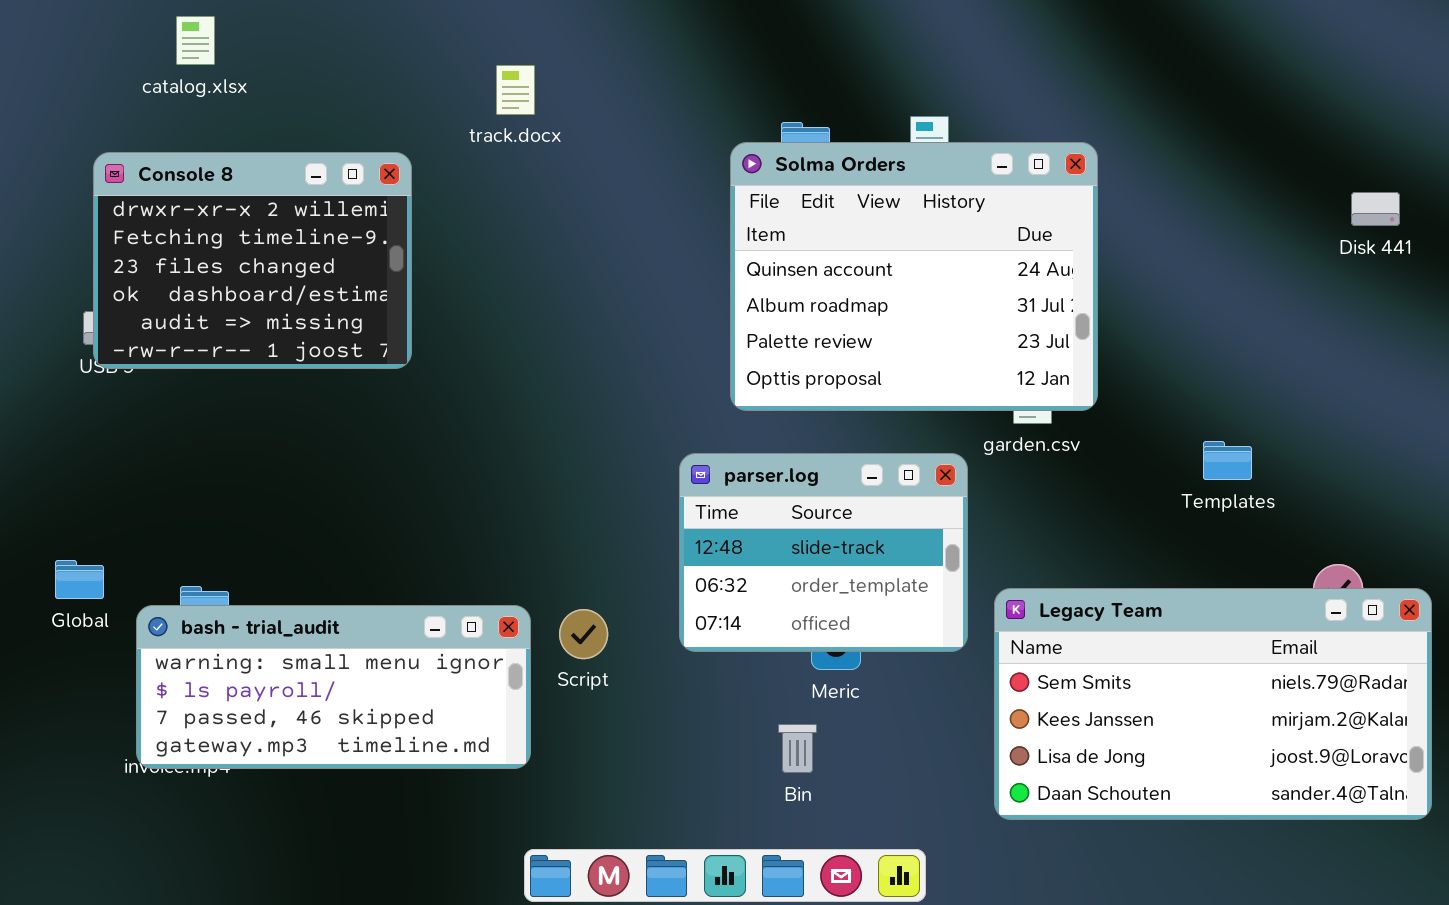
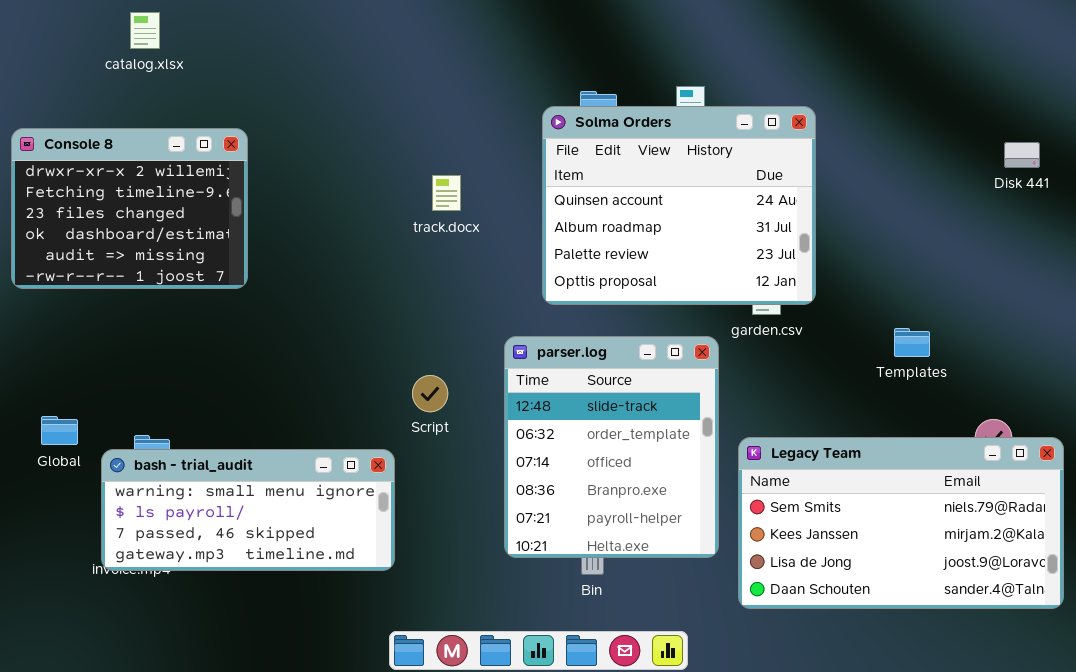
track.docx: [496,65,535,115] -> [432,175,461,211], moved
Console 8: [93,152,412,369] -> [11,128,248,289], moved
parser.log: [679,453,968,652] -> [504,336,719,558], resized
Script: [559,609,608,659] -> [412,375,448,412], moved

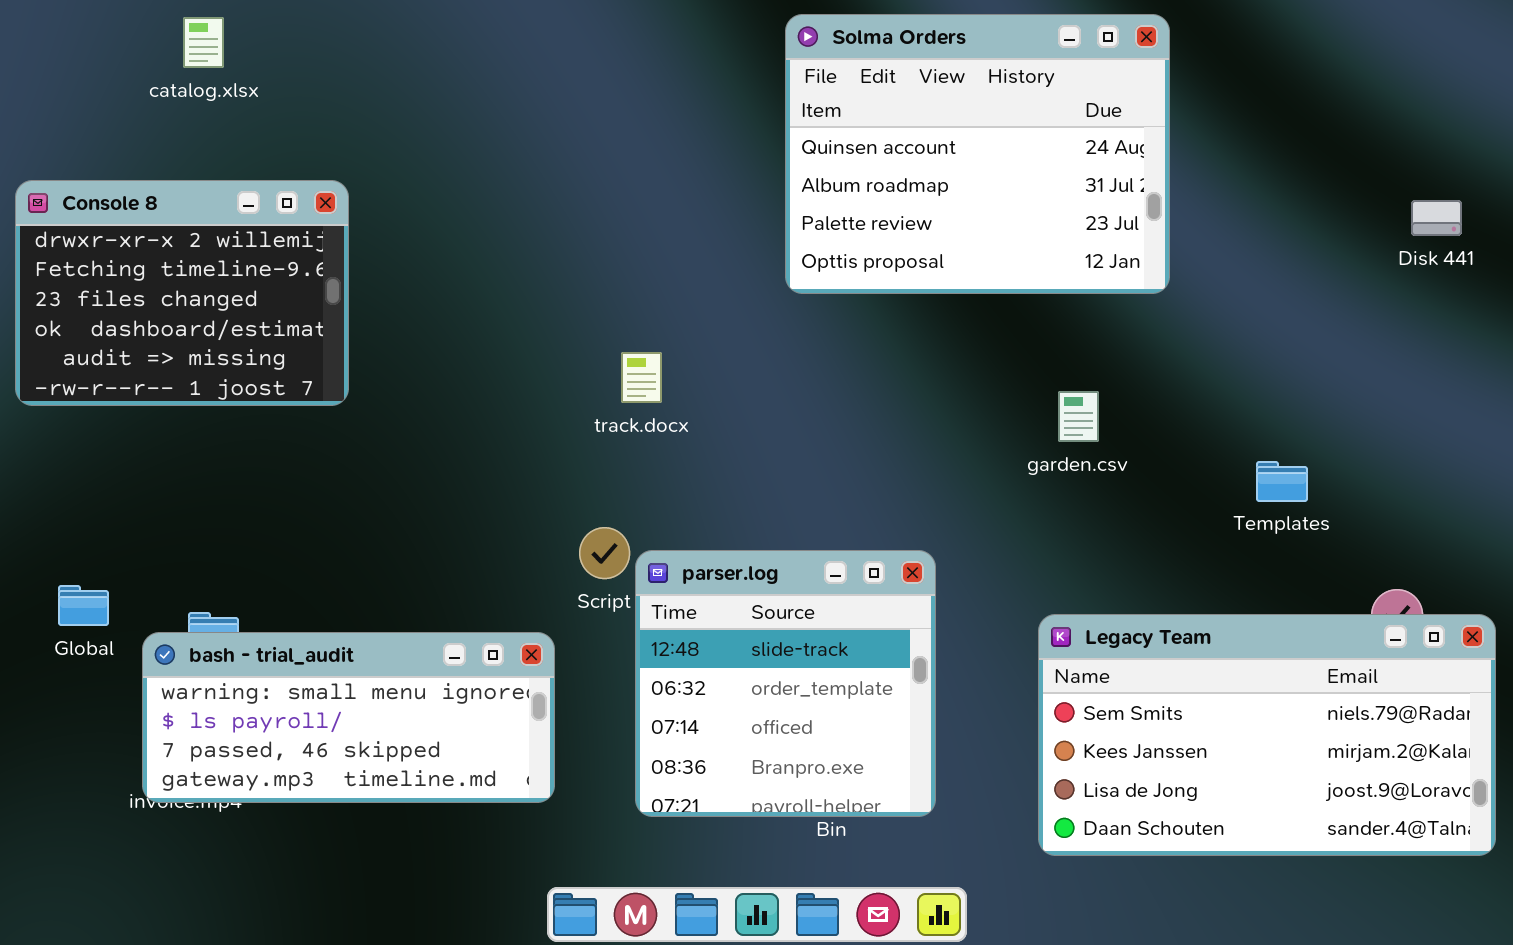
Solma Orders: [542,106,816,305] -> [785,14,1170,294], moved
track.docx: [432,175,461,211] -> [621,352,662,403], moved
parser.log: [504,336,719,558] -> [635,550,936,817], moved, resized

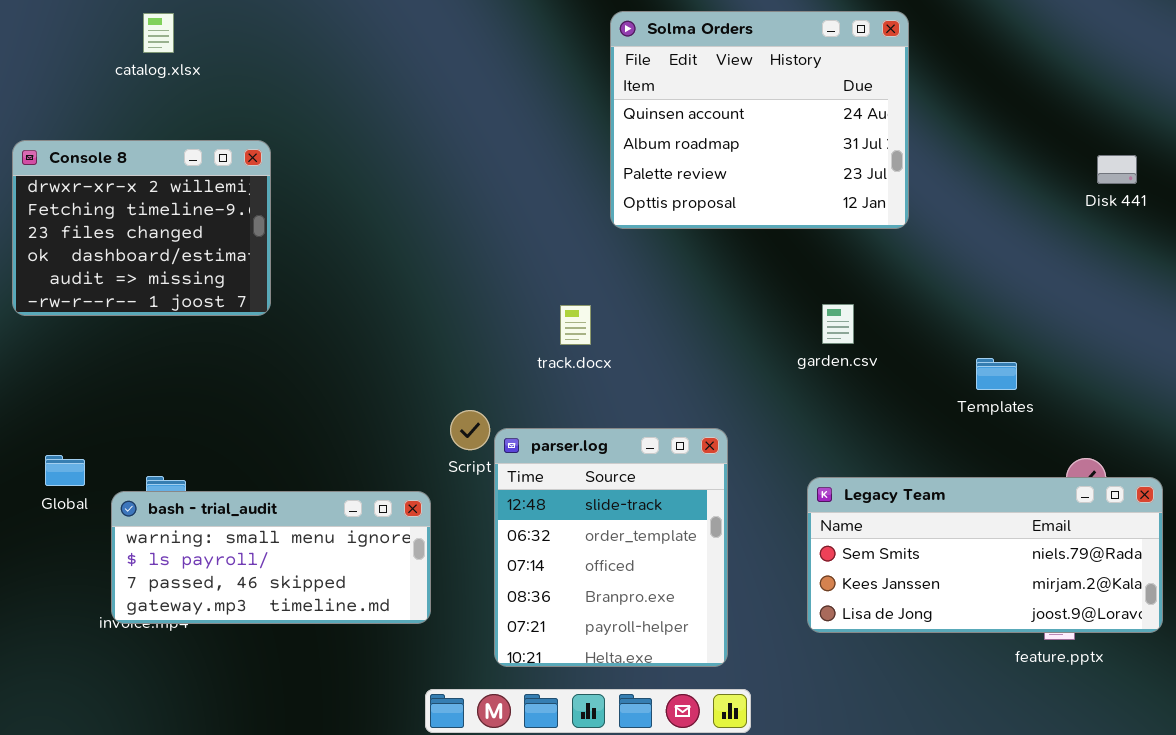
track.docx: [621,352,662,403] -> [560,305,591,345], moved
parser.log: [635,550,936,817] -> [494,428,728,667], resized
Legacy Team: [1038,614,1496,856] -> [807,477,1163,633], resized

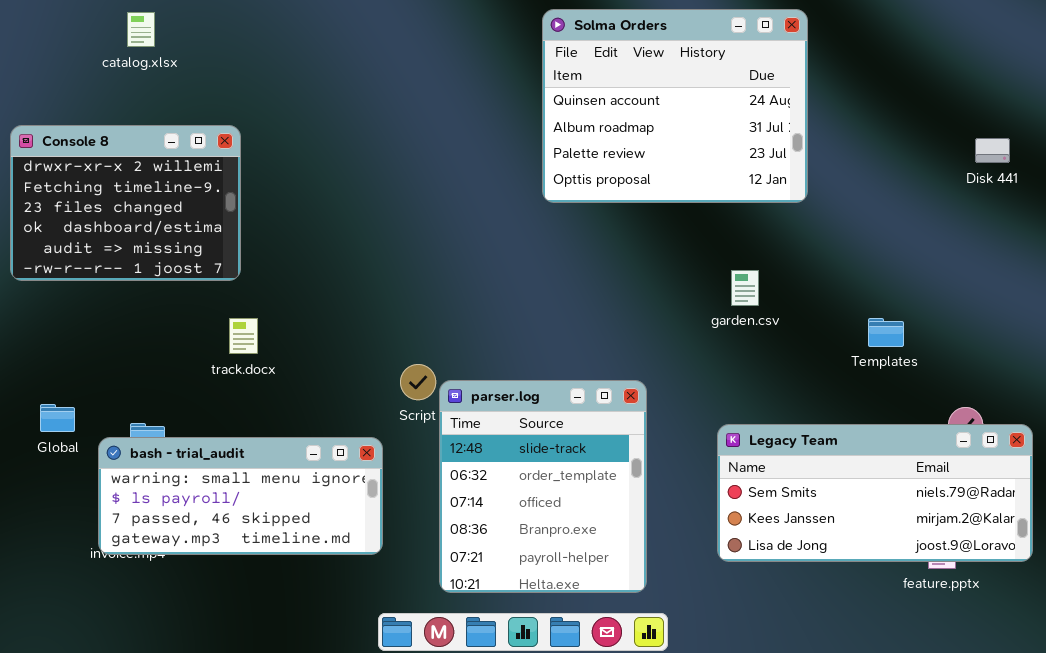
track.docx: [560,305,591,345] -> [229,318,258,354], moved

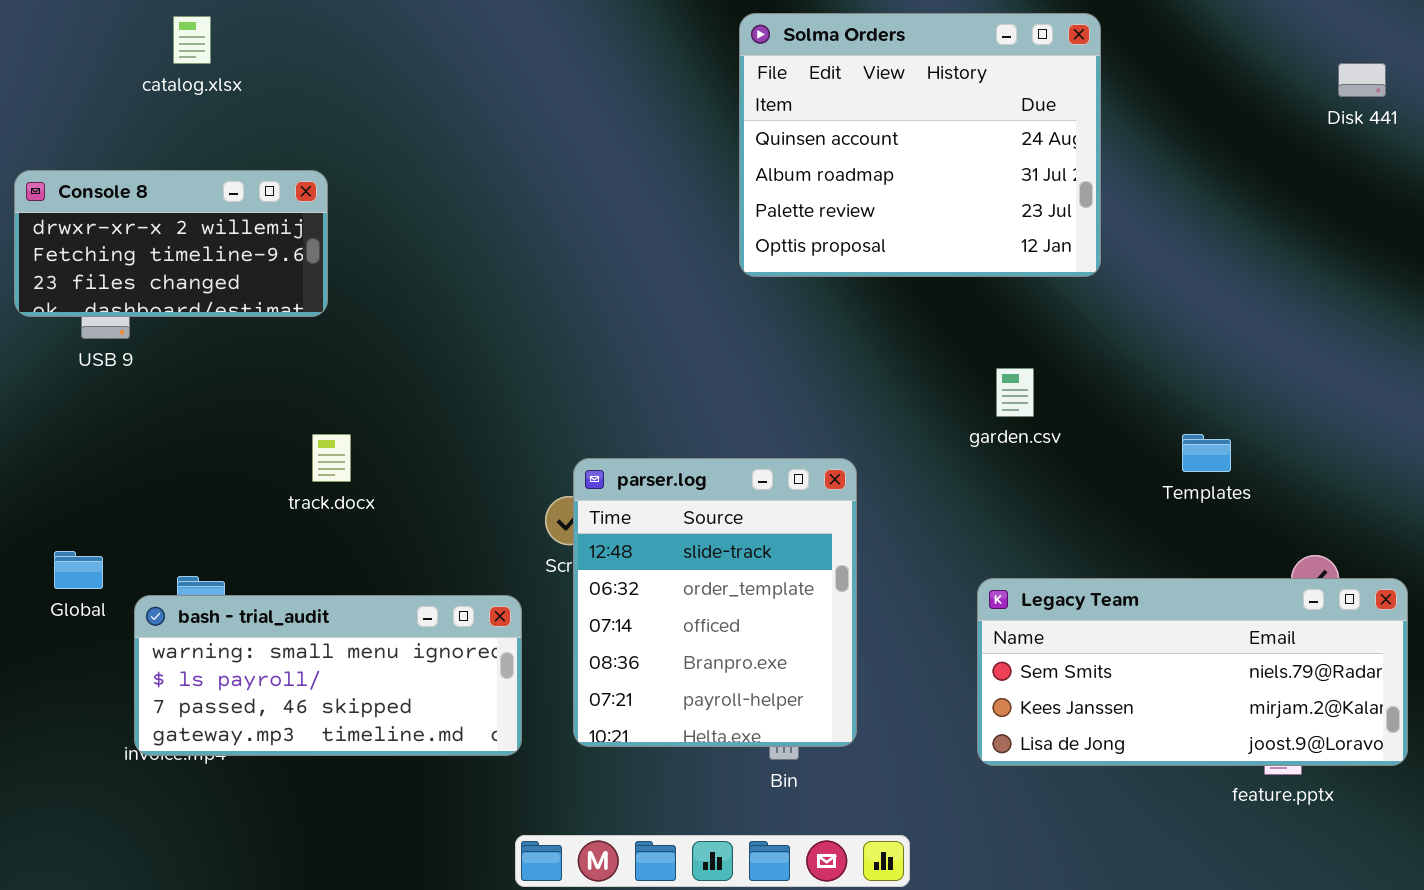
Console 8: [10,125,241,281] -> [14,170,328,317], resized
Disk 441: [975,138,1010,163] -> [1338,63,1386,97], moved
parser.log: [439,380,647,593] -> [573,458,857,747], moved

